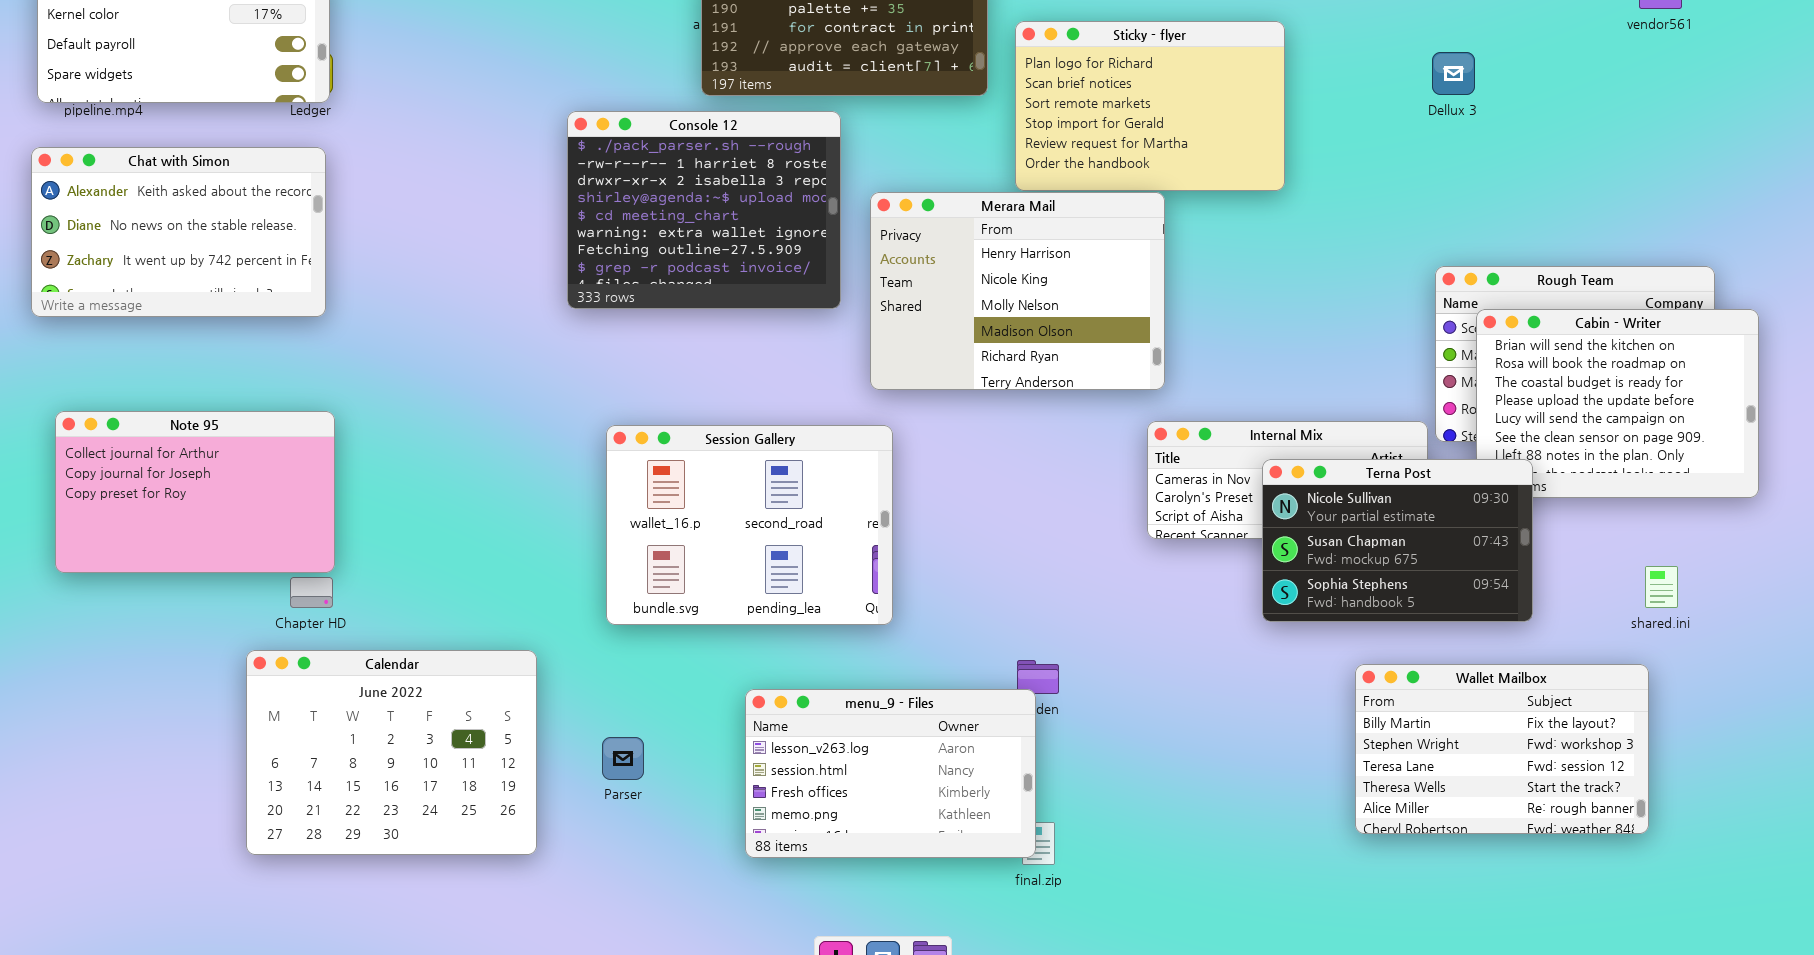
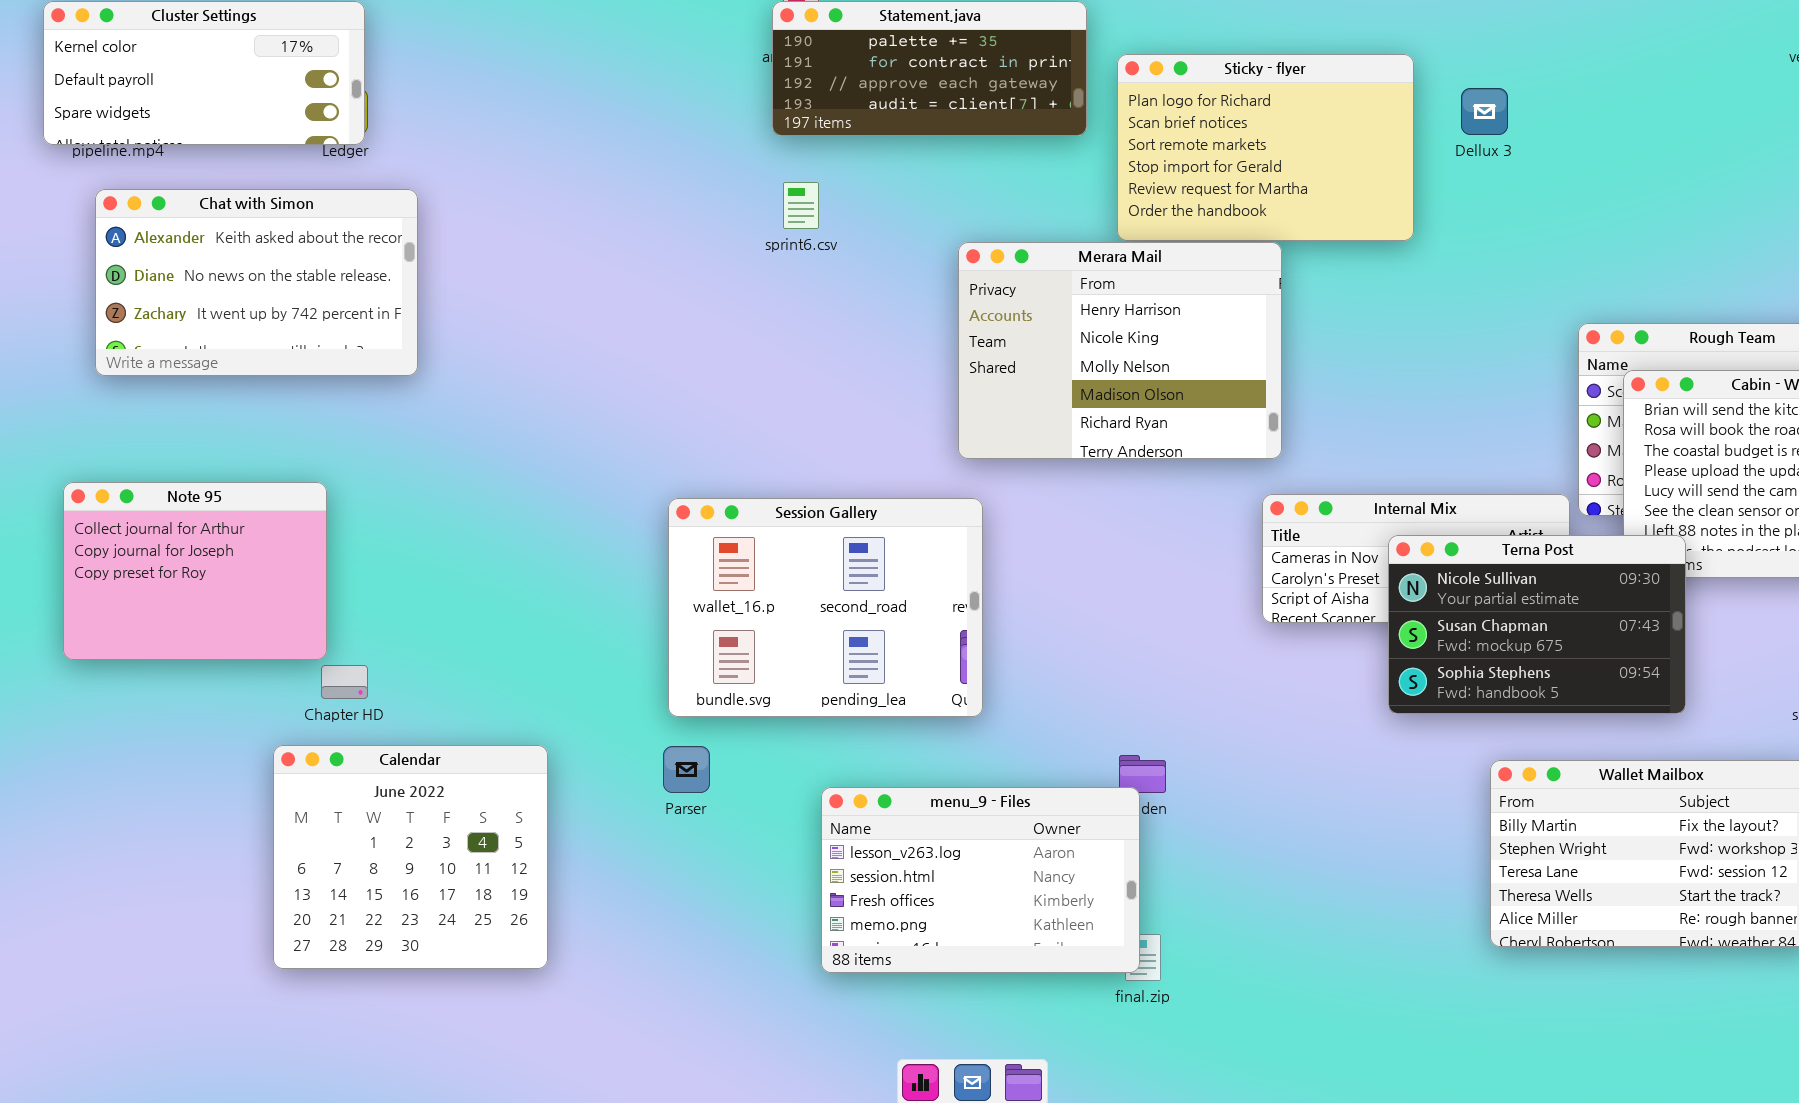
Dellux 3: [1432,52,1475,95] -> [1461,88,1508,135], moved
Console 12: [567,111,841,309] -> none, closed
Chat with Simon: [31,147,326,317] -> [95,189,418,376], moved
Note 95: [55,411,335,573] -> [63,482,327,660], resized
Calendar: [246,650,537,855] -> [273,745,548,969], resized
Parser: [602,737,644,780] -> [663,746,710,793], moved

